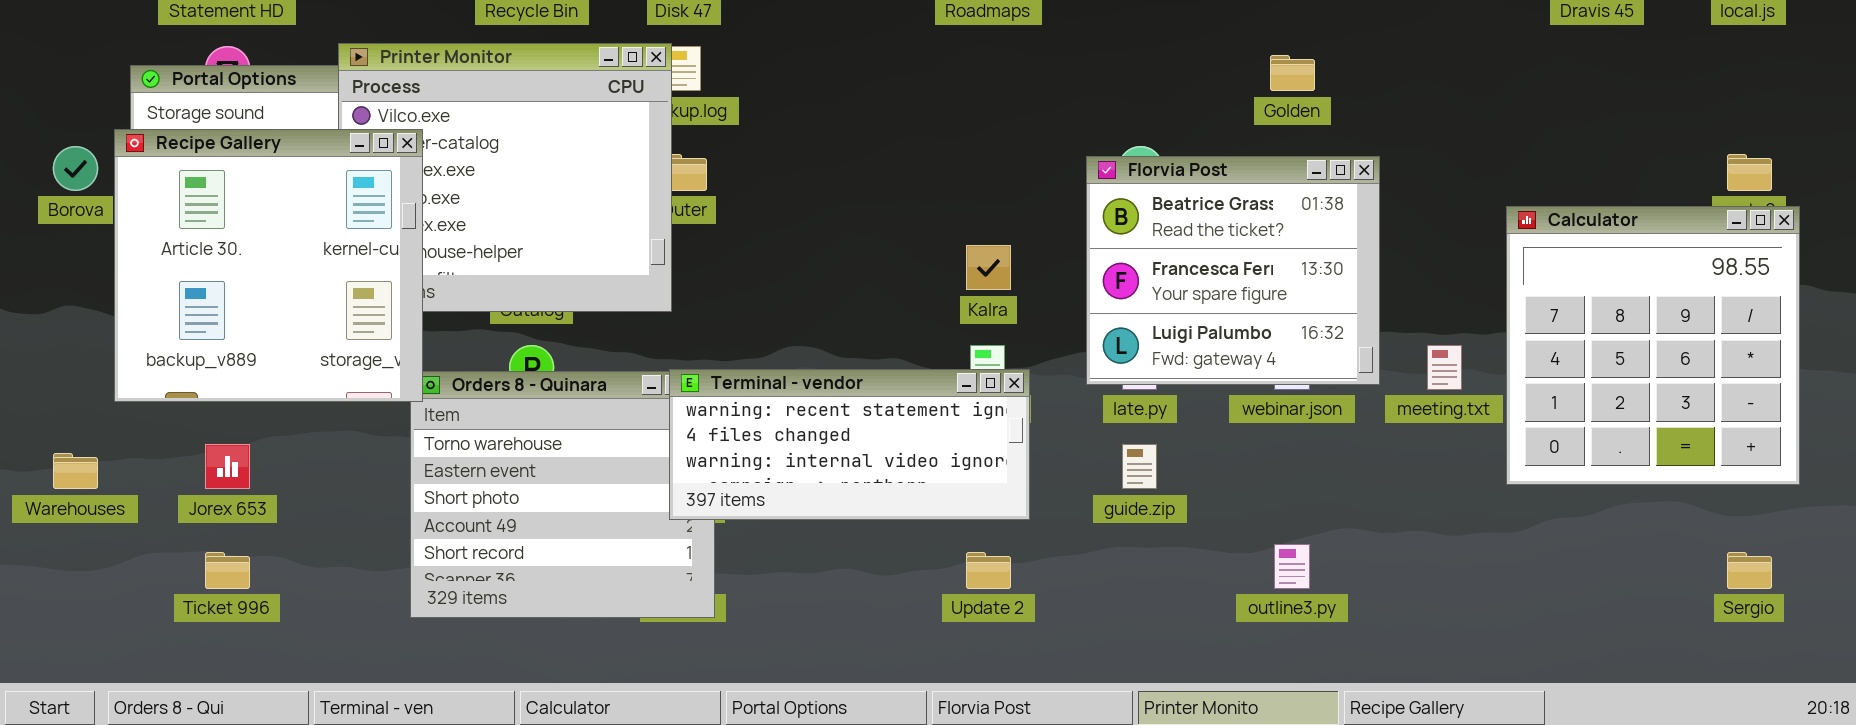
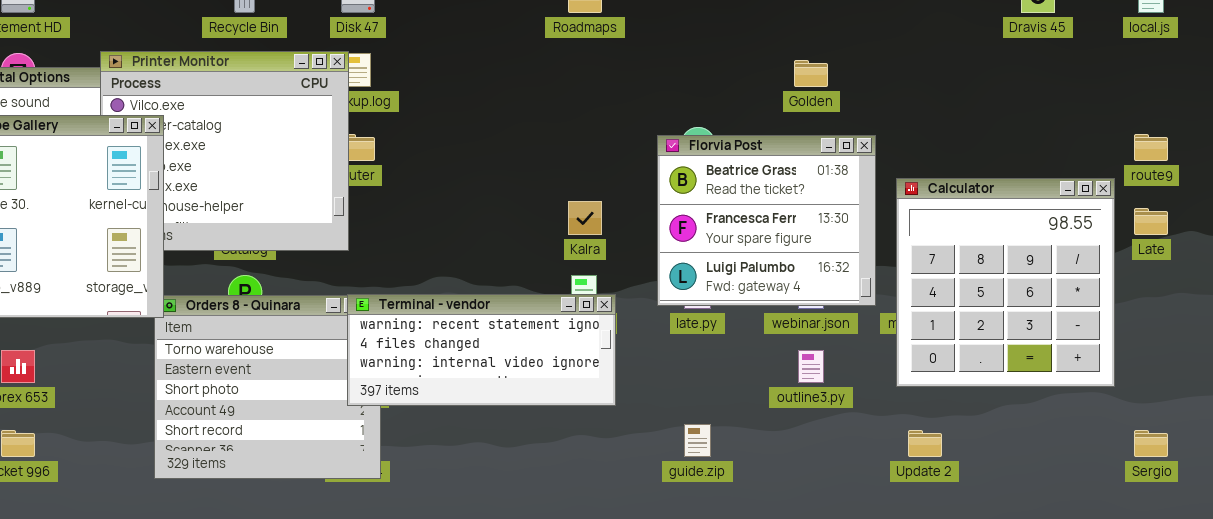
Calculator: [1506,206,1800,485] -> [896,178,1115,387], moved
guide.zip: [1122,444,1157,489] -> [684,424,711,457], moved
outline3.py: [1274,544,1310,589] -> [798,350,824,383], moved
Update 2: [966,552,1011,589] -> [908,430,942,457], moved

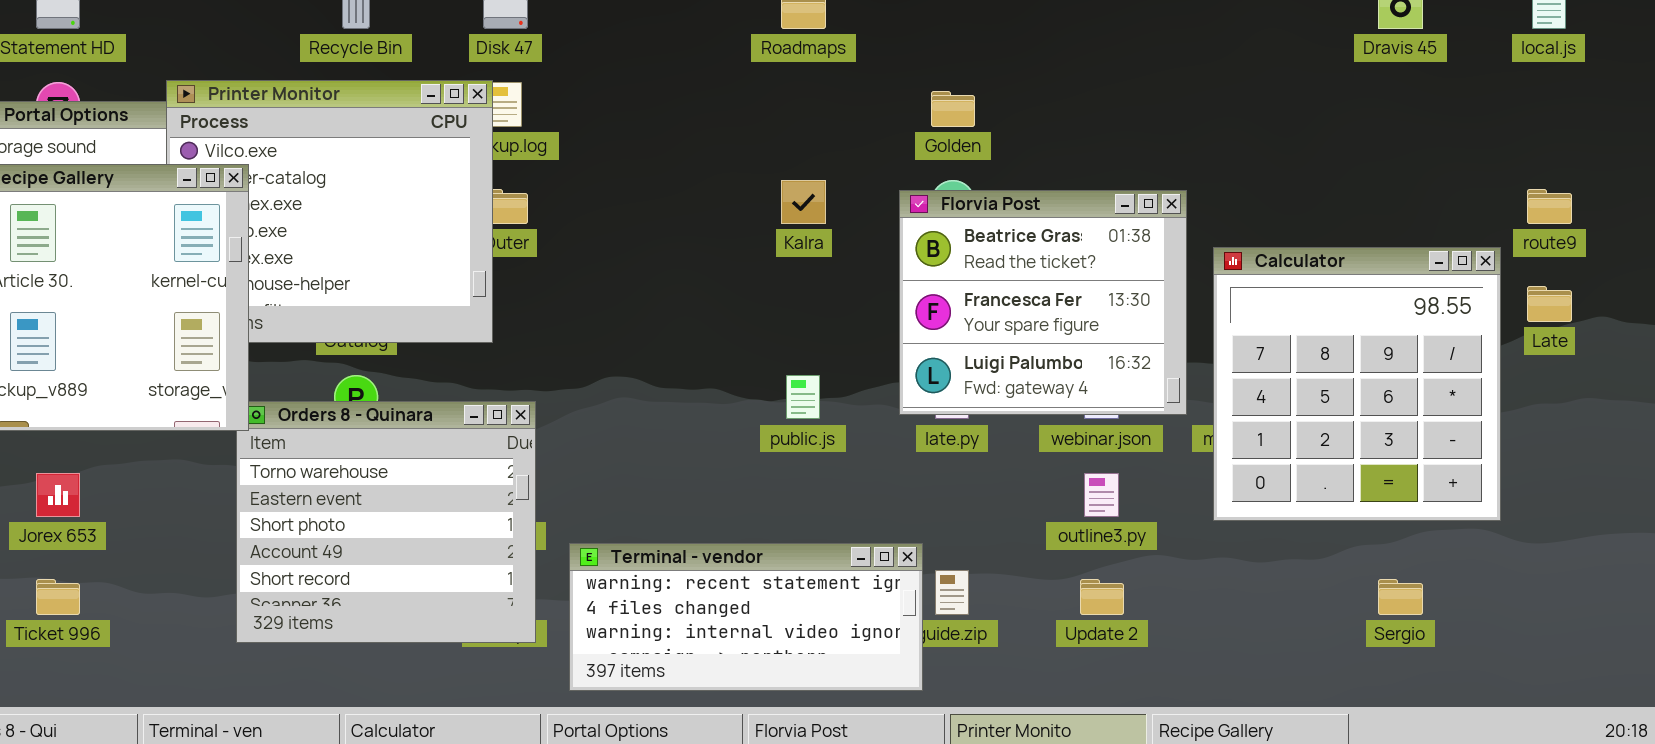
Golden: [794,60,828,87] -> [931,91,975,127], moved
Kalra: [568,201,602,235] -> [781,180,826,224], moved
Terminal - vendor: [347,294,616,406] -> [569,543,923,691], moved
Update 2: [908,430,942,457] -> [1080,579,1124,615], moved
Sergio: [1134,430,1168,457] -> [1378,579,1423,615], moved

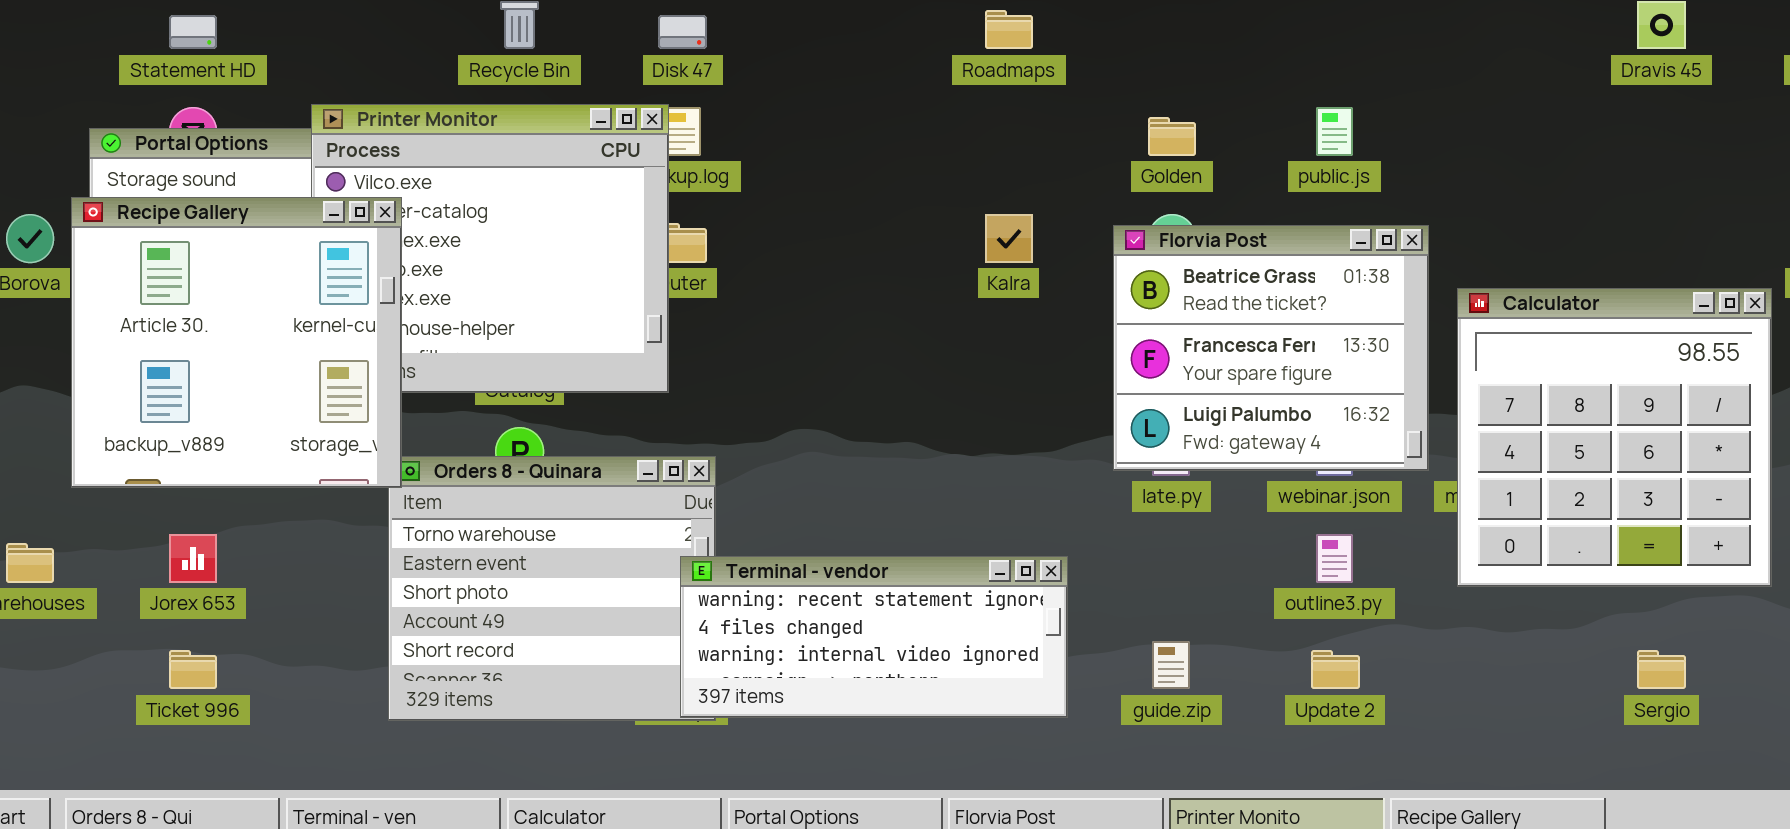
public.js: [786,375,820,419] -> [1316,107,1353,156], moved
Terminal - vendor: [569,543,923,691] -> [680,556,1068,718], moved

